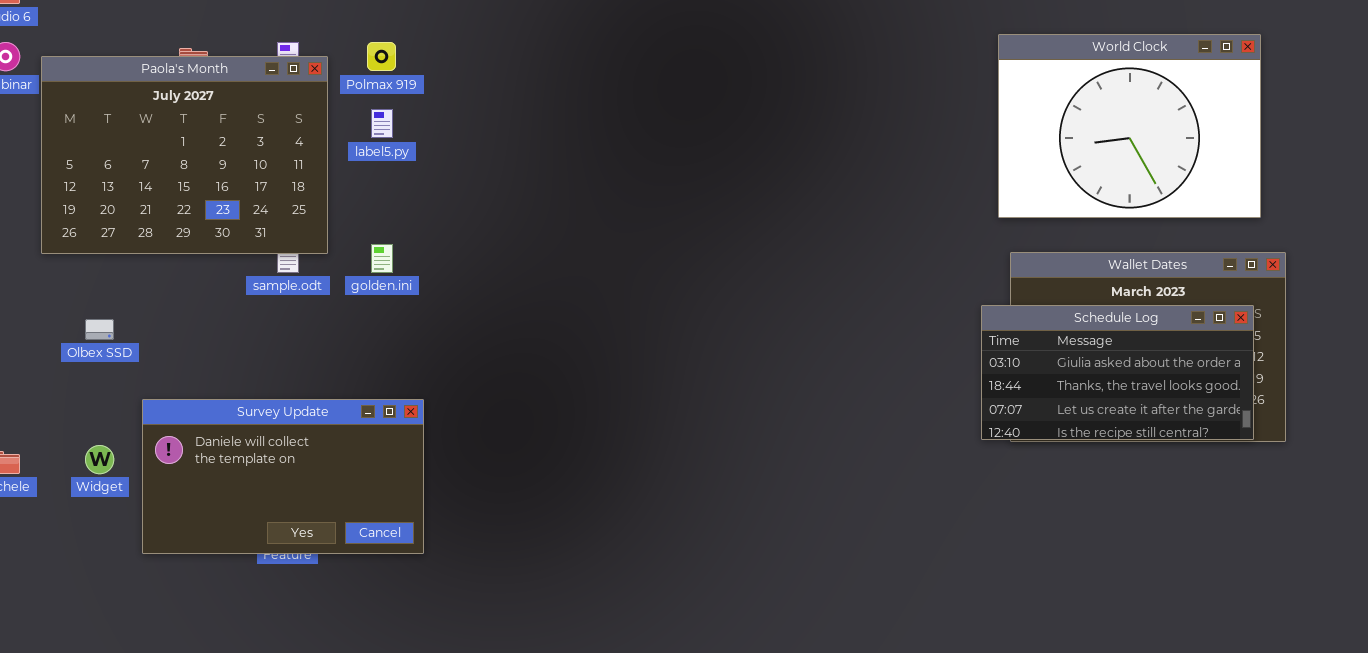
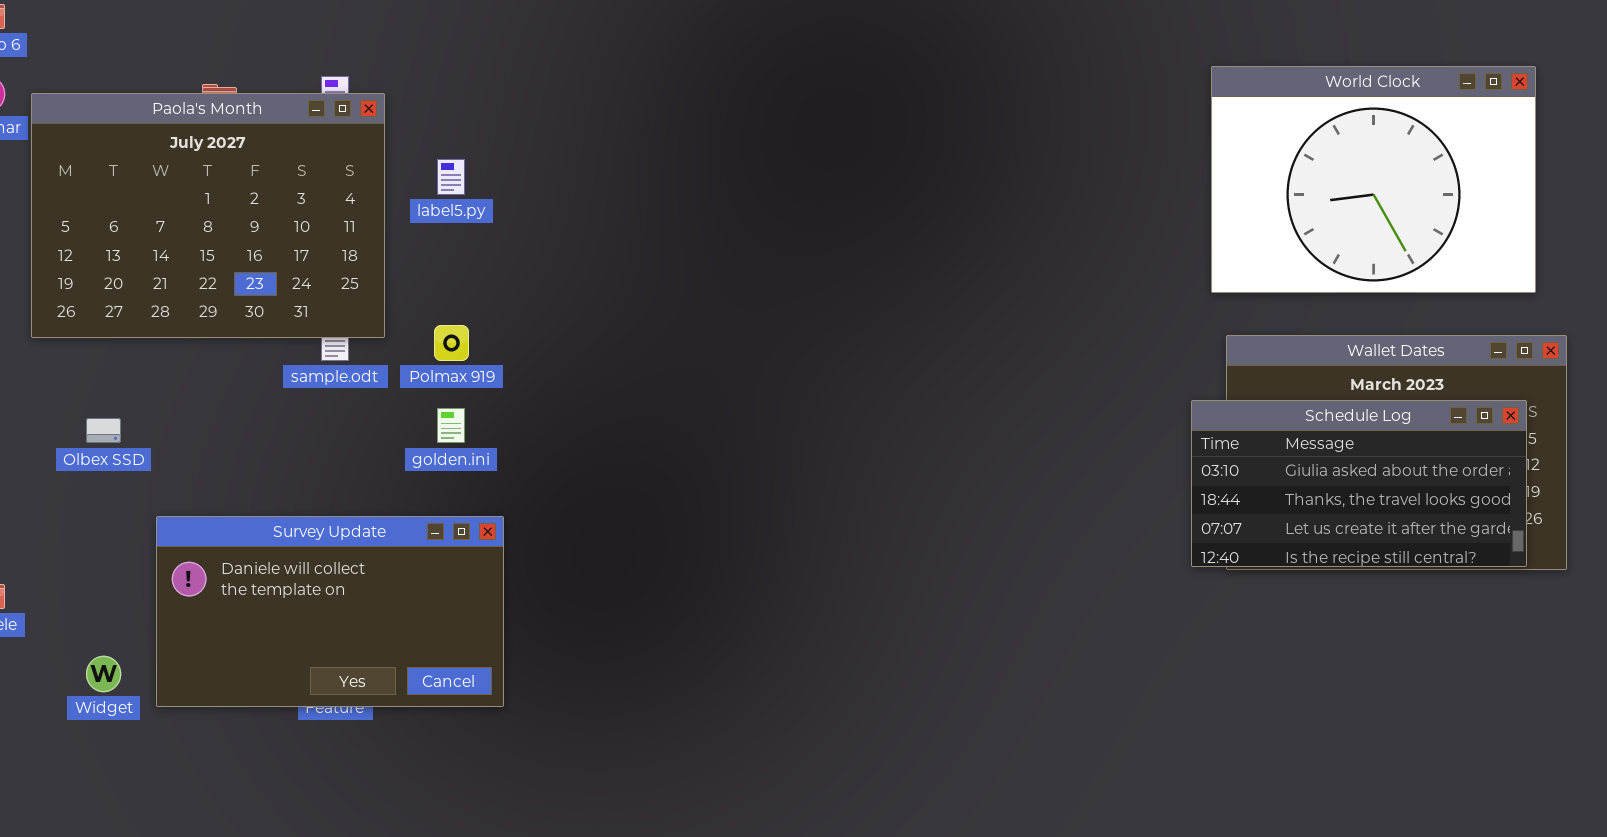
Polmax 919: [367,42,396,71] -> [434,325,469,361], moved
golden.ini: [371,244,393,273] -> [437,408,465,443], moved
Widget: [85,445,114,474] -> [86,656,121,692], moved

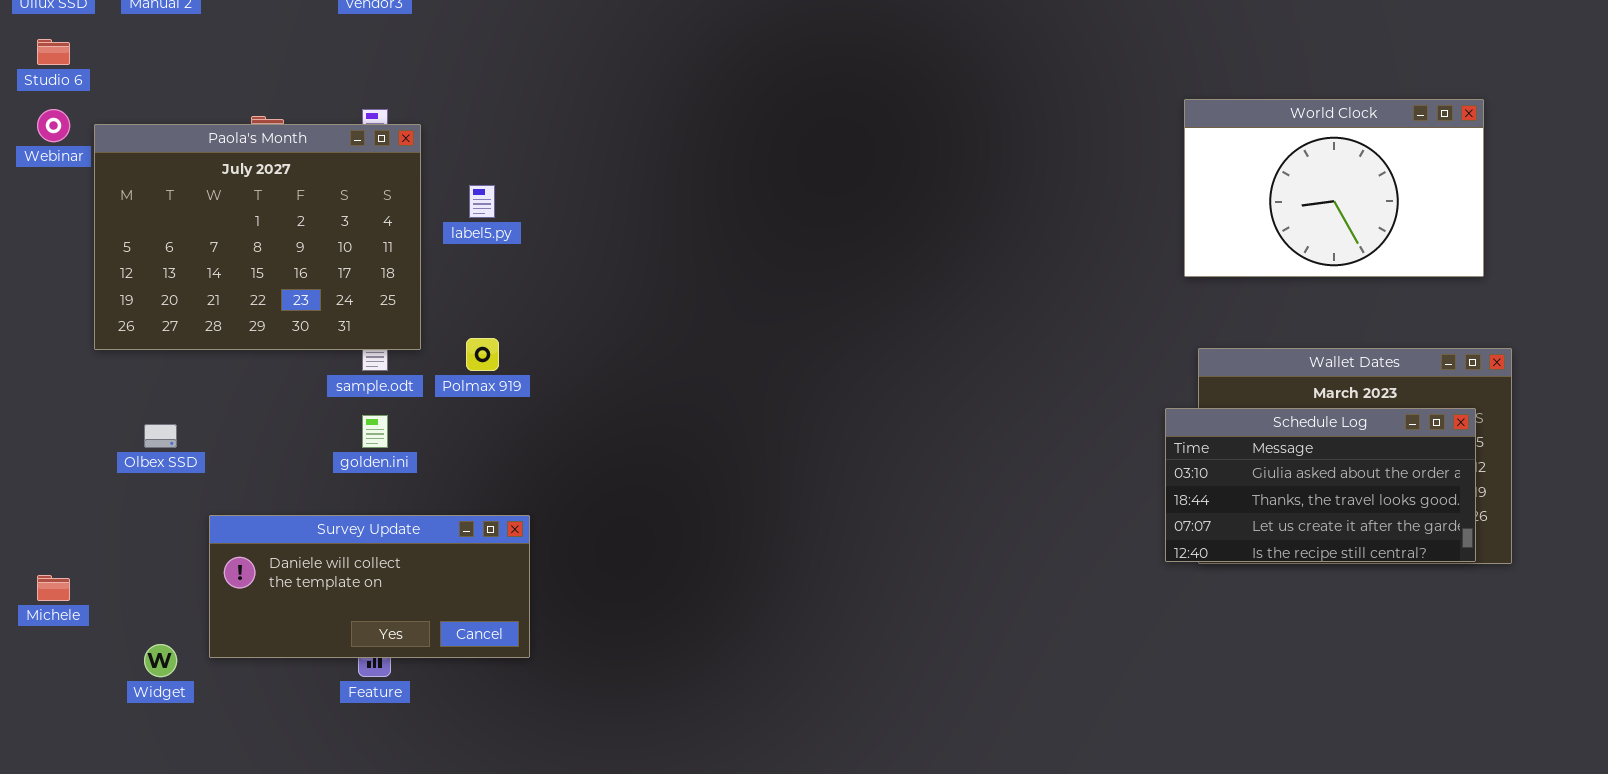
World Clock: [1211,66,1536,293] -> [1184,99,1484,277], resized
golden.ini: [437,408,465,443] -> [362,415,388,448], moved
Survey Update: [156,516,504,707] -> [209,515,530,658], resized

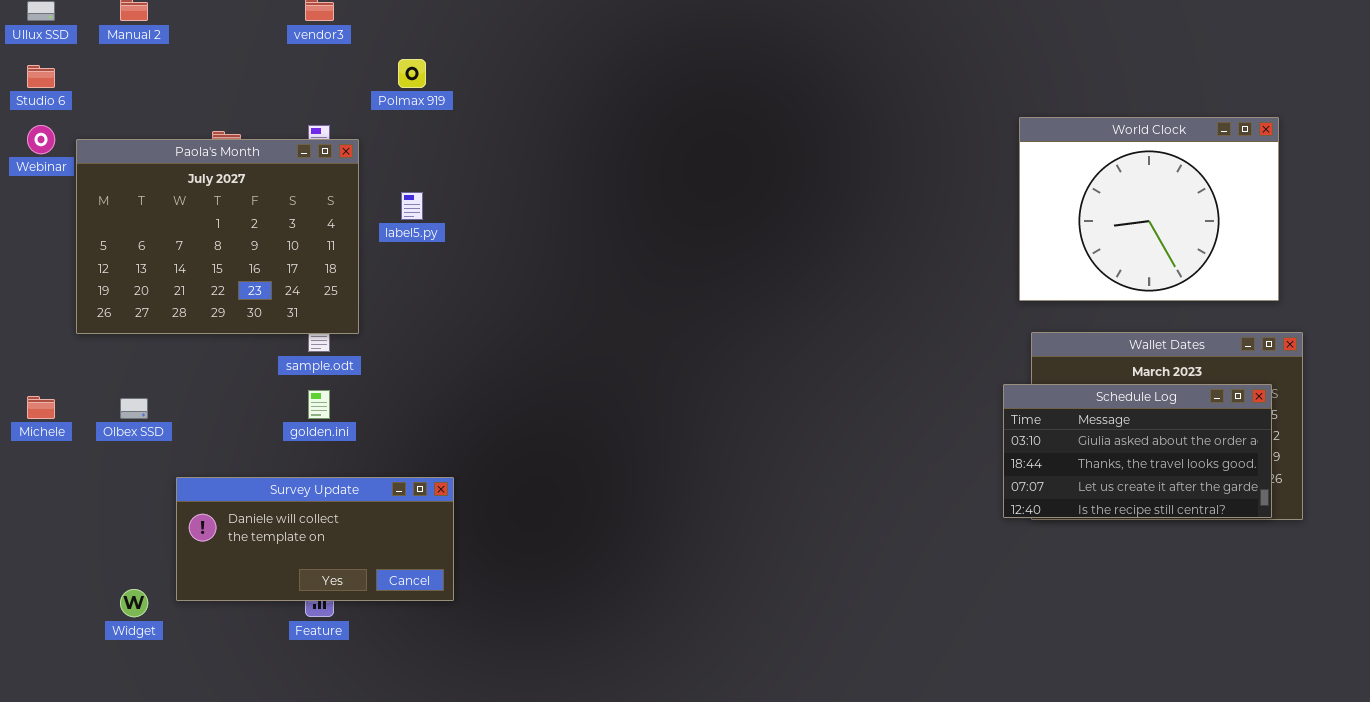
World Clock: [1184,99,1484,277] -> [1019,117,1279,301], resized
Polmax 919: [466,338,499,371] -> [398,59,426,88], moved
Michele: [37,575,70,601] -> [27,396,55,419], moved

